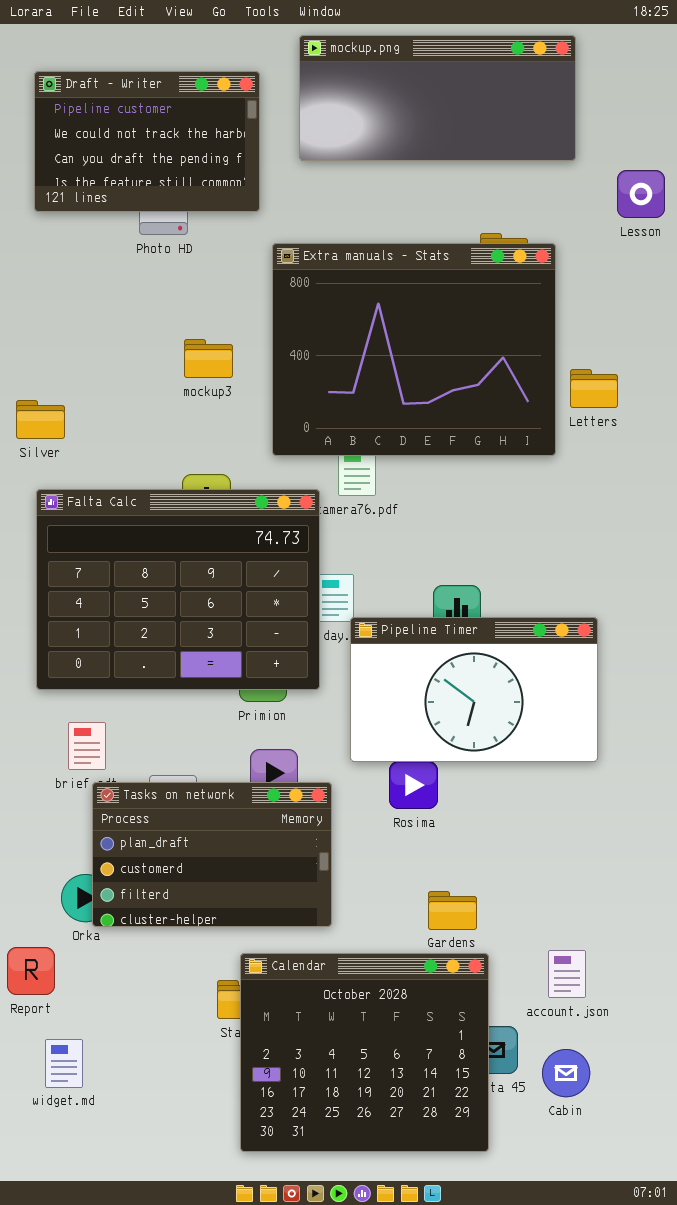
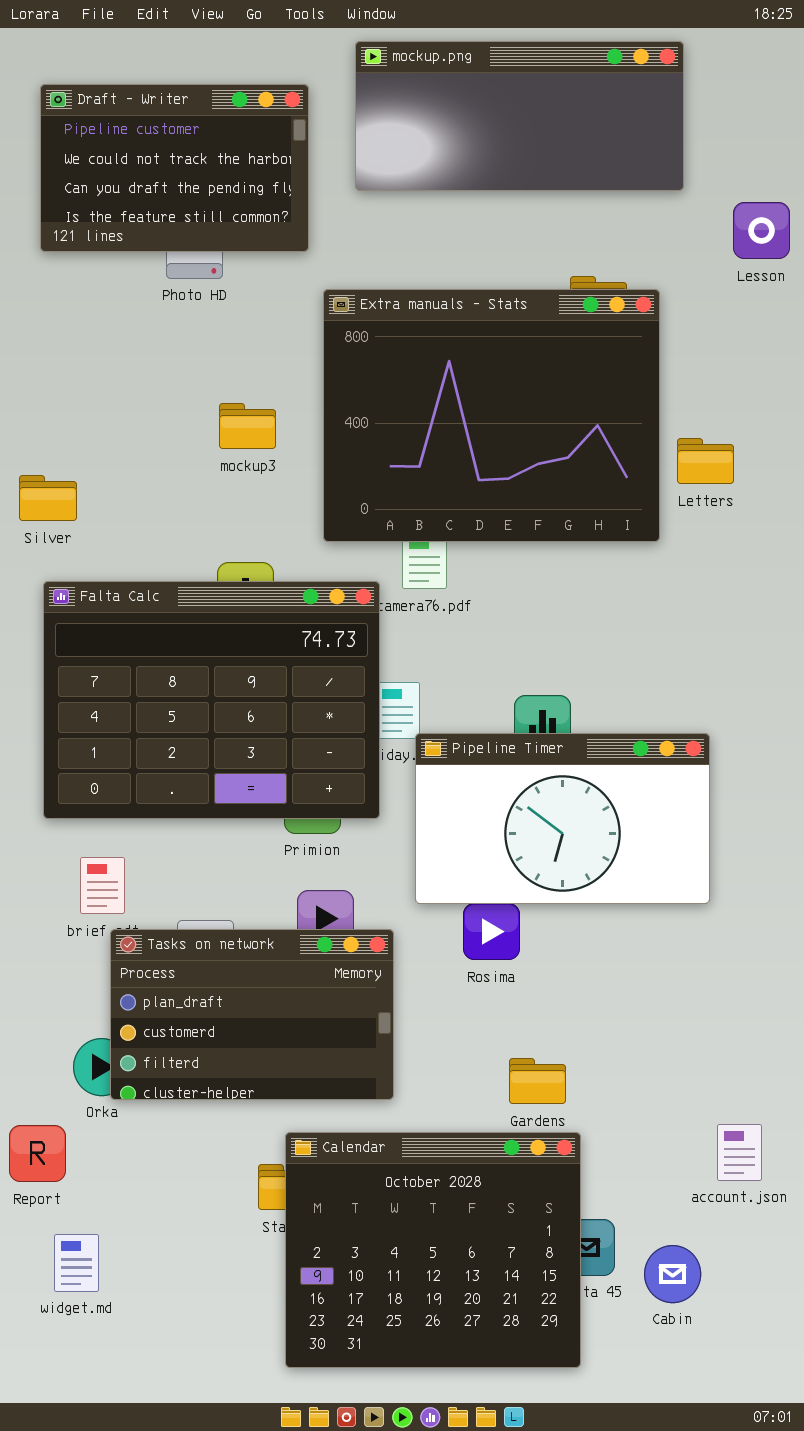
account.json: [548,950,586,998] -> [717,1124,762,1181], moved

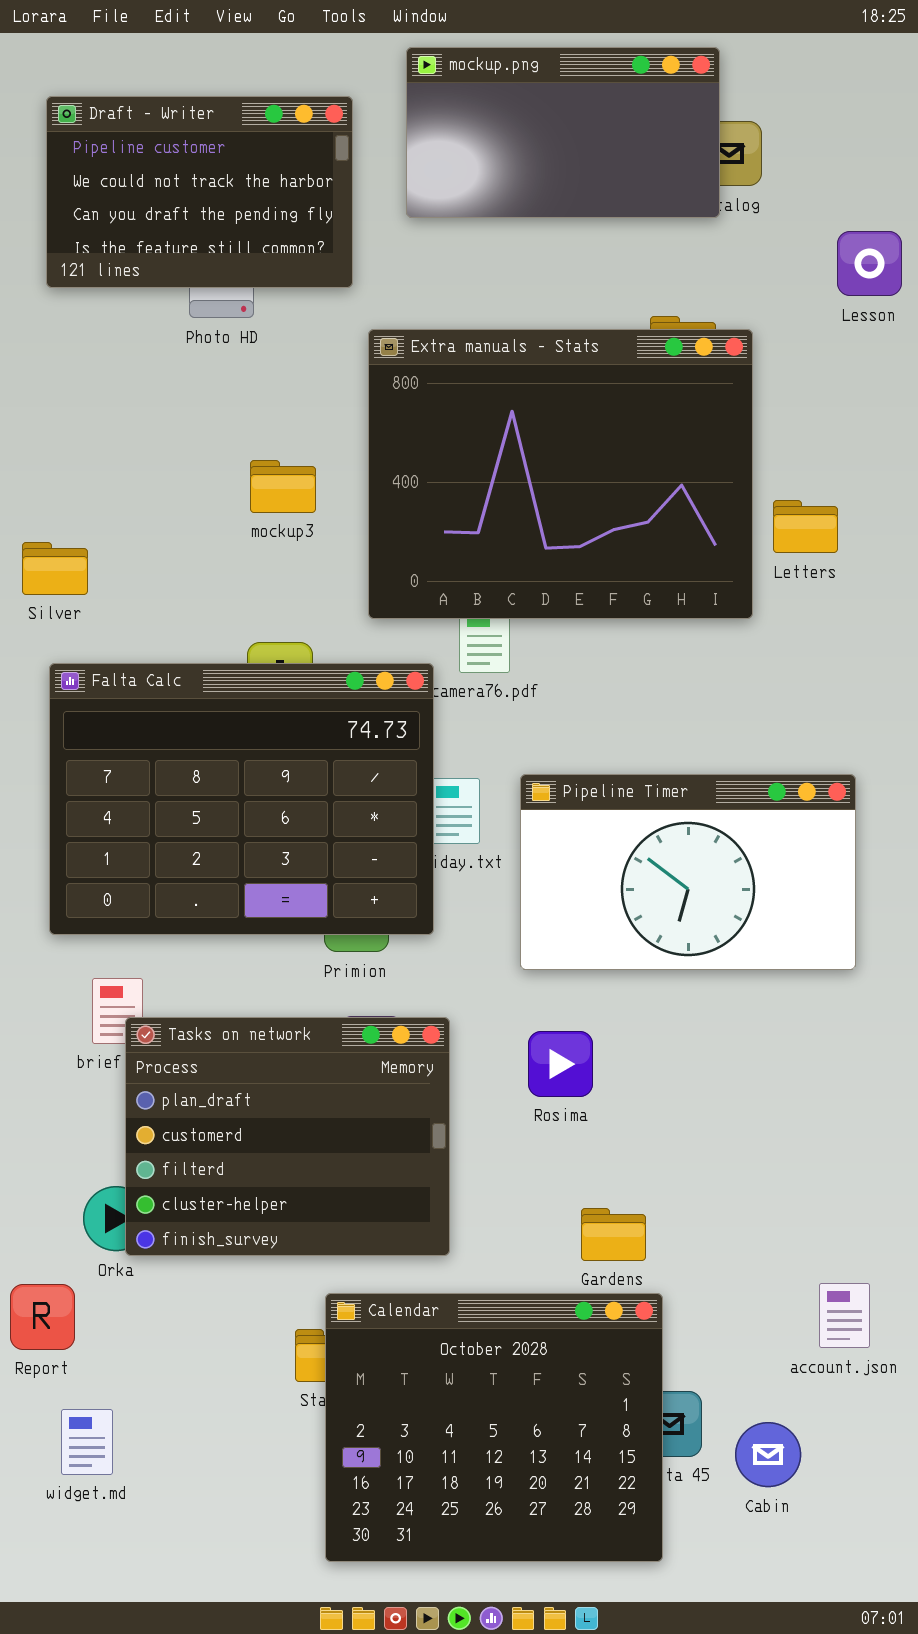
mockup.png: [355,41,684,191] -> [406,47,720,218], resized
Pipeline Timer: [415,733,710,904] -> [520,774,856,970], moved
Tasks on network: [110,929,394,1100] -> [125,1017,450,1256], resized

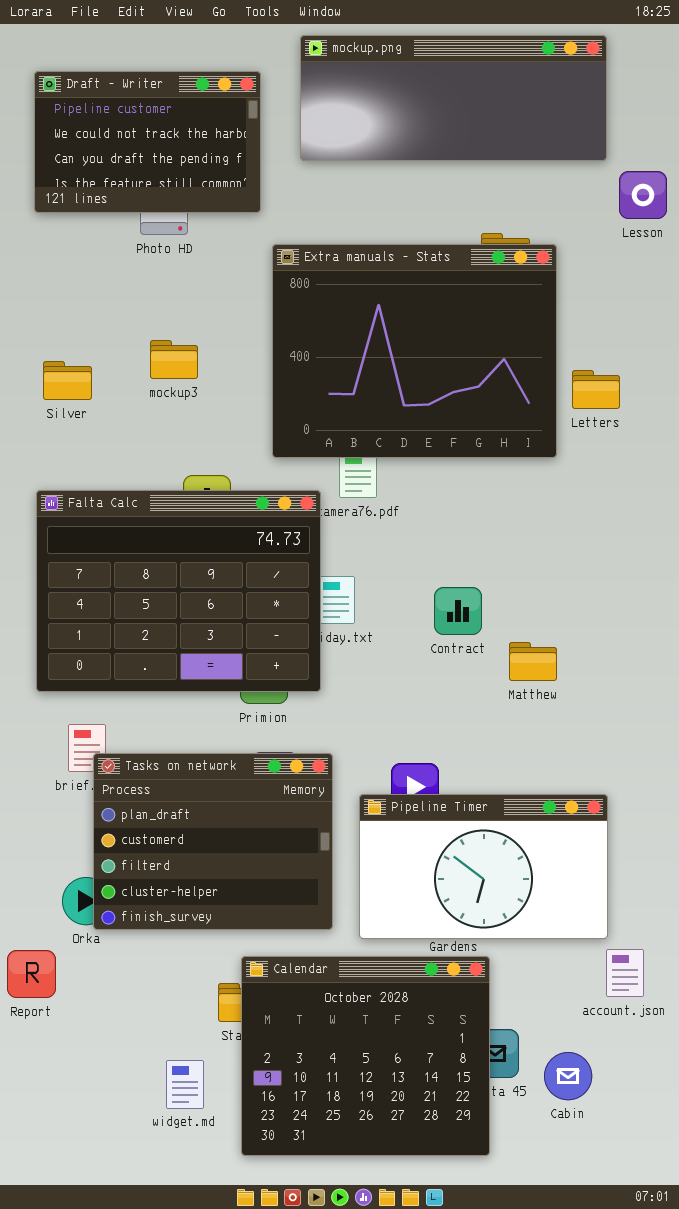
mockup.png: [406,47,720,218] -> [300,35,607,161], resized
mockup3: [250,460,316,513] -> [150,340,198,379], moved
Silver: [22,542,88,595] -> [43,361,92,400], moved
Pipeline Timer: [520,774,856,970] -> [359,794,608,939], moved
widget.md: [61,1409,113,1475] -> [166,1060,204,1109], moved

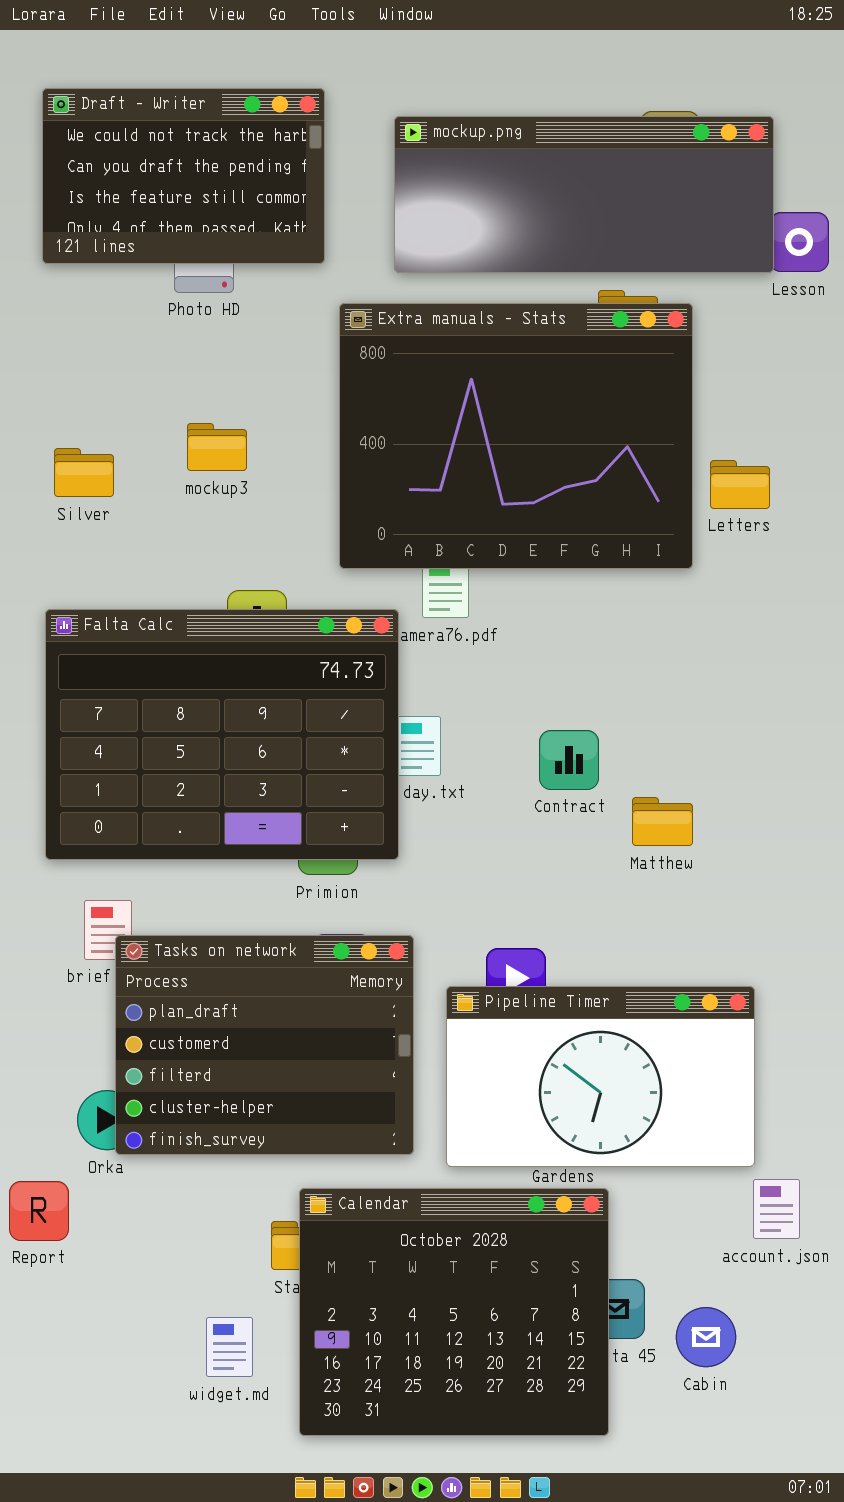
mockup.png: [300,35,607,161] -> [394,116,774,273], moved
Draft - Writer: [34,71,261,213] -> [42,88,325,264], scrolled down 1 row

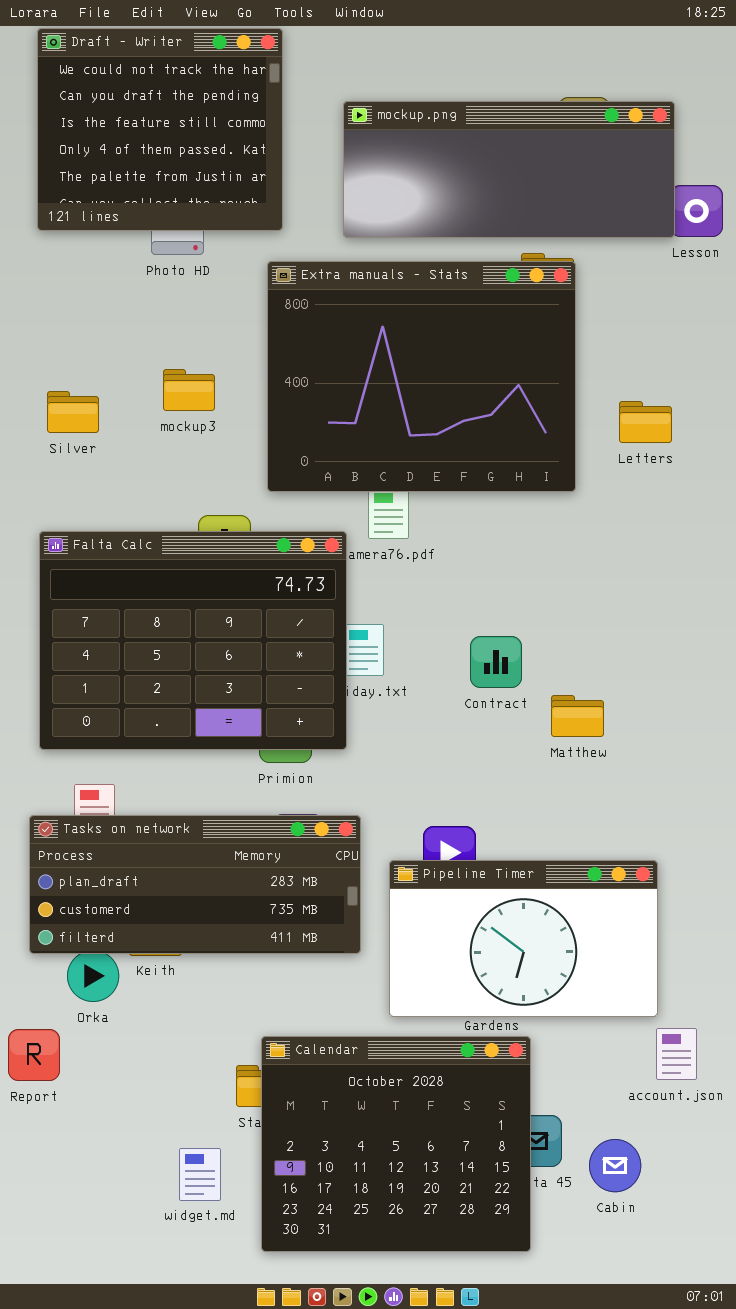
Draft - Writer: [42,88,325,264] -> [37,28,283,231], resized
Extra manuals - Stats: [339,303,693,569] -> [267,261,576,492], moved
Tasks on network: [115,935,414,1155] -> [29,815,361,954], resized

